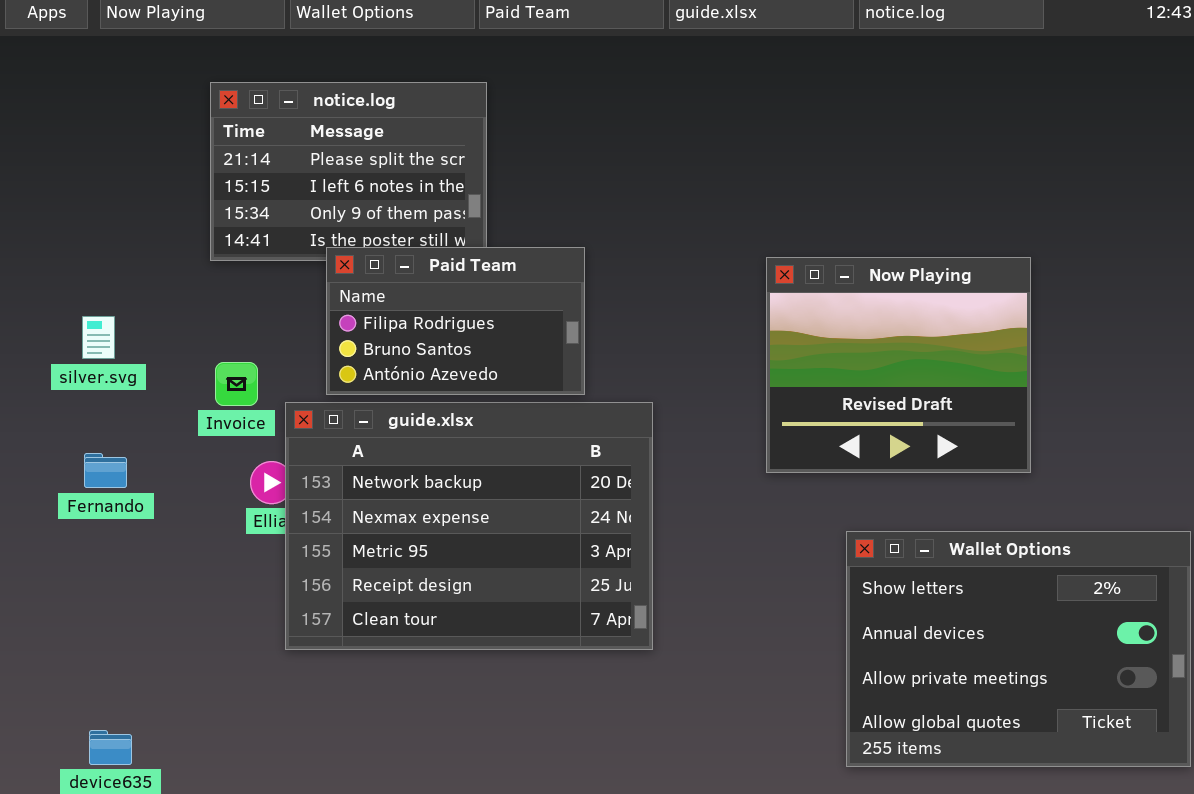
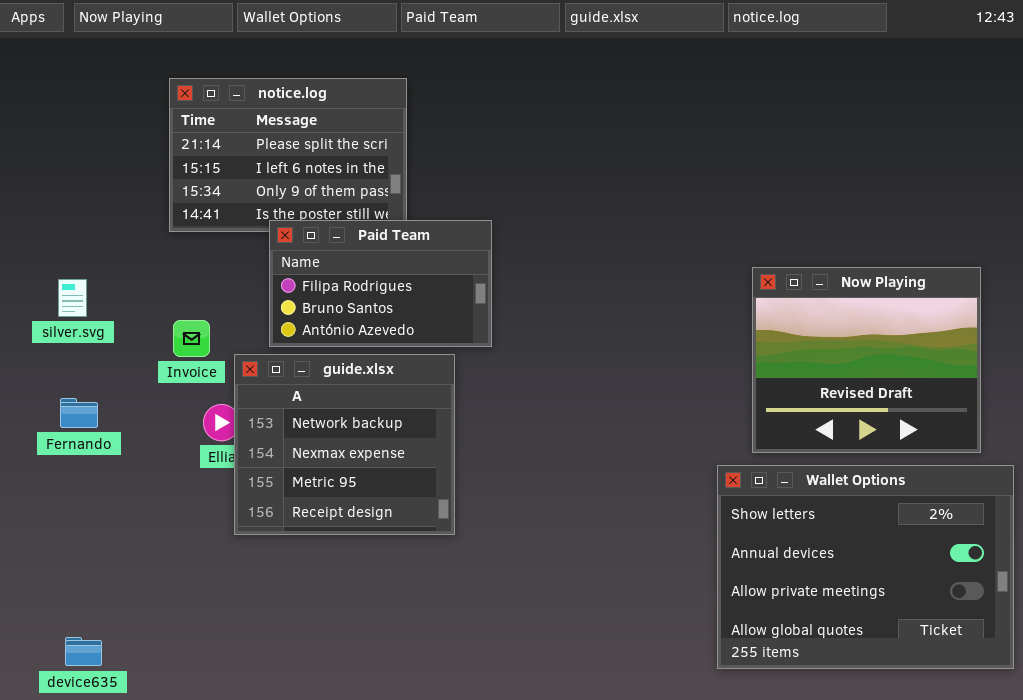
Now Playing: [766,257,1031,473] -> [752,267,981,453], moved
guide.xlsx: [285,402,653,650] -> [234,354,455,535], resized

